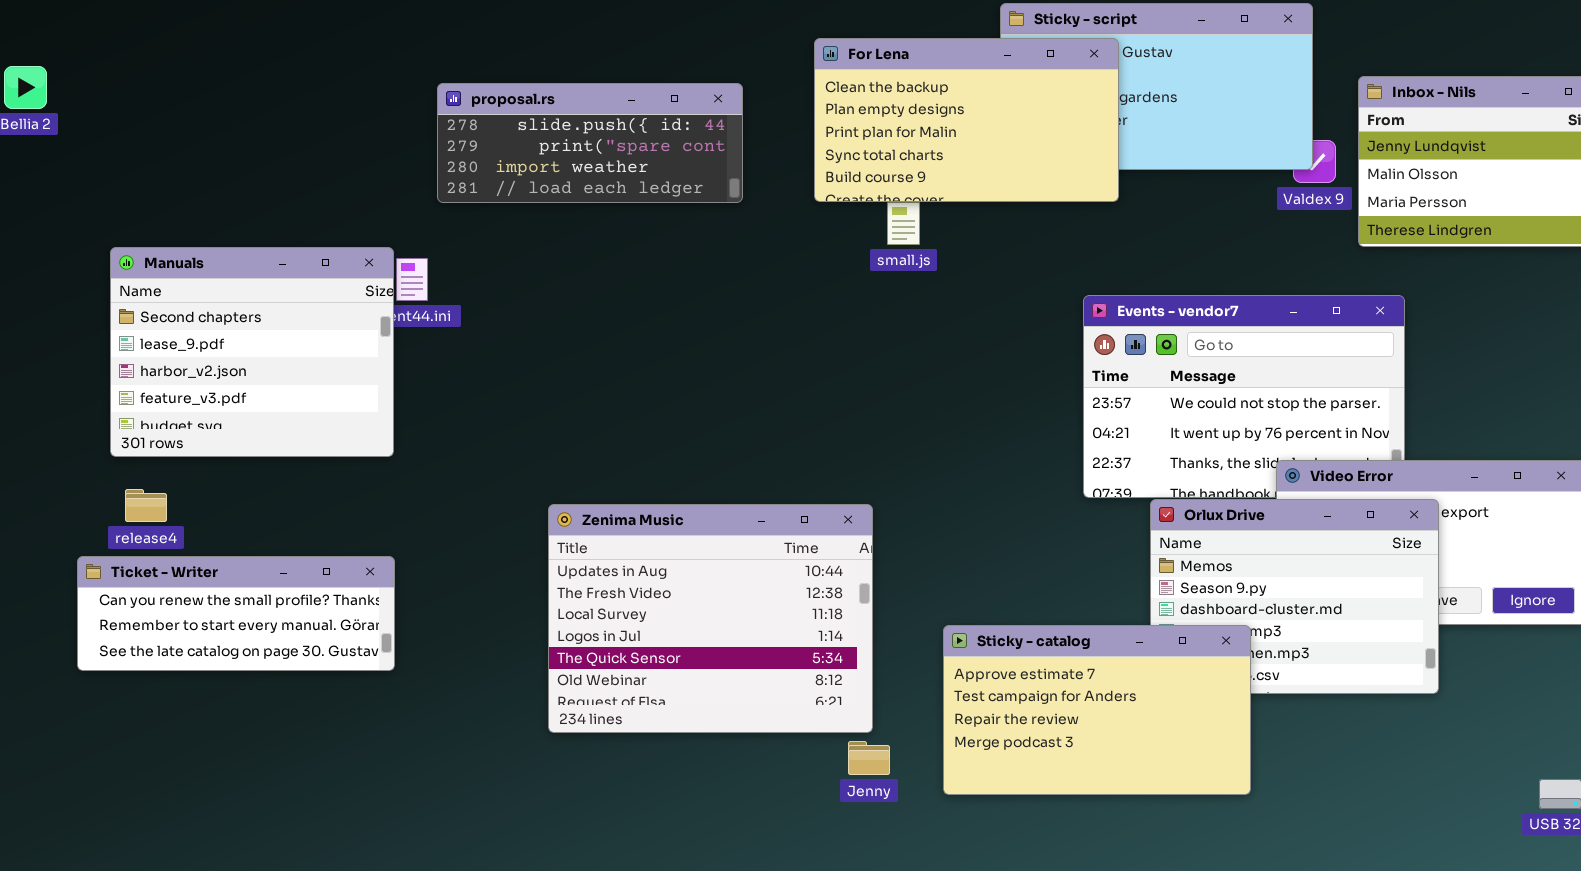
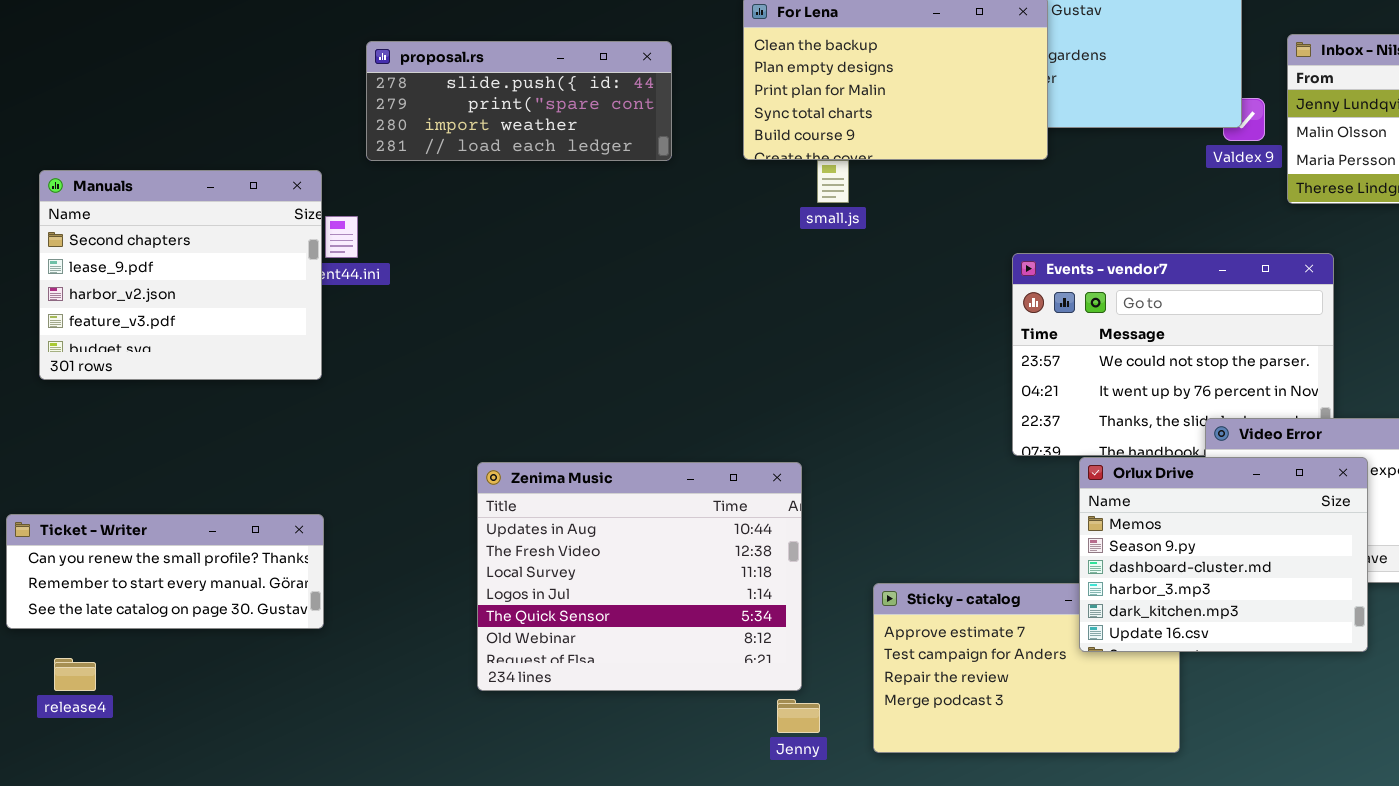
Manuals: [110,247,394,457] -> [39,170,322,380], moved
release4: [125,489,167,522] -> [54,658,96,691], moved
Orlux Drive: [1150,499,1439,694] -> [1079,457,1368,652], raised

